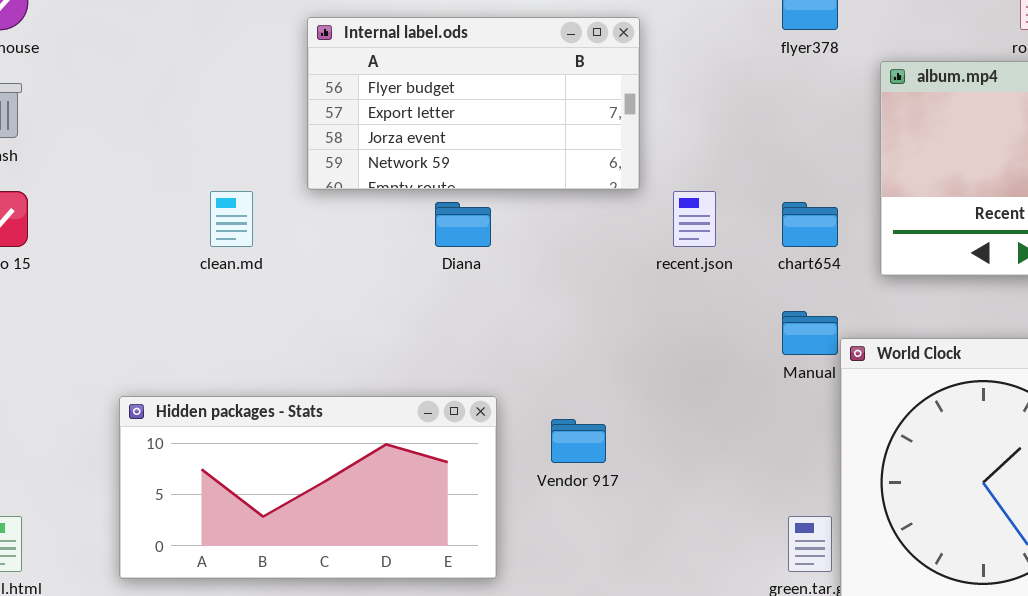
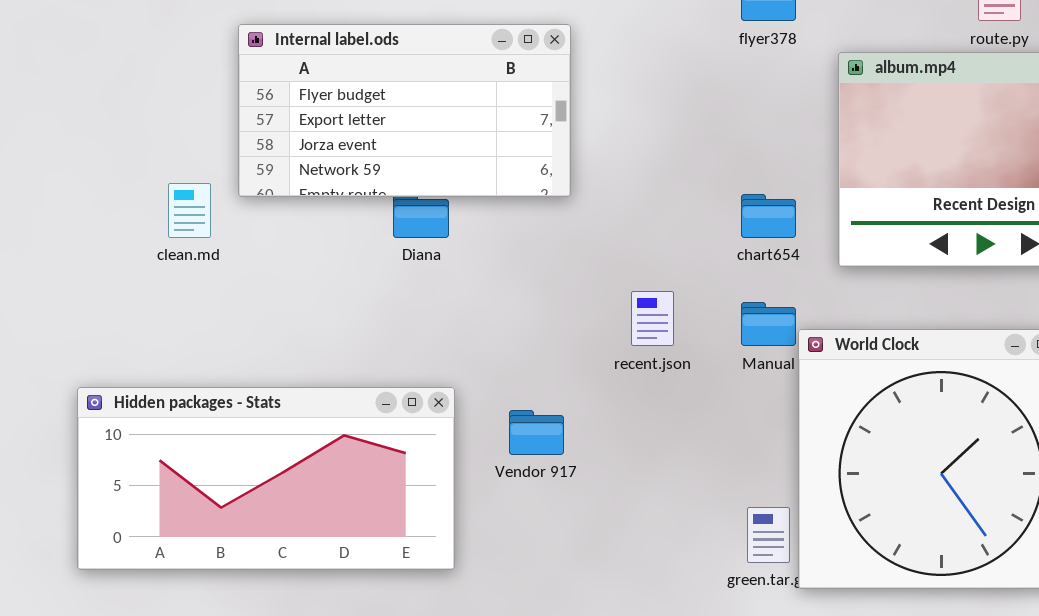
Internal label.ods: [307,17,640,190] -> [238,24,571,197], moved
recent.json: [673,191,716,247] -> [631,291,674,346], moved

